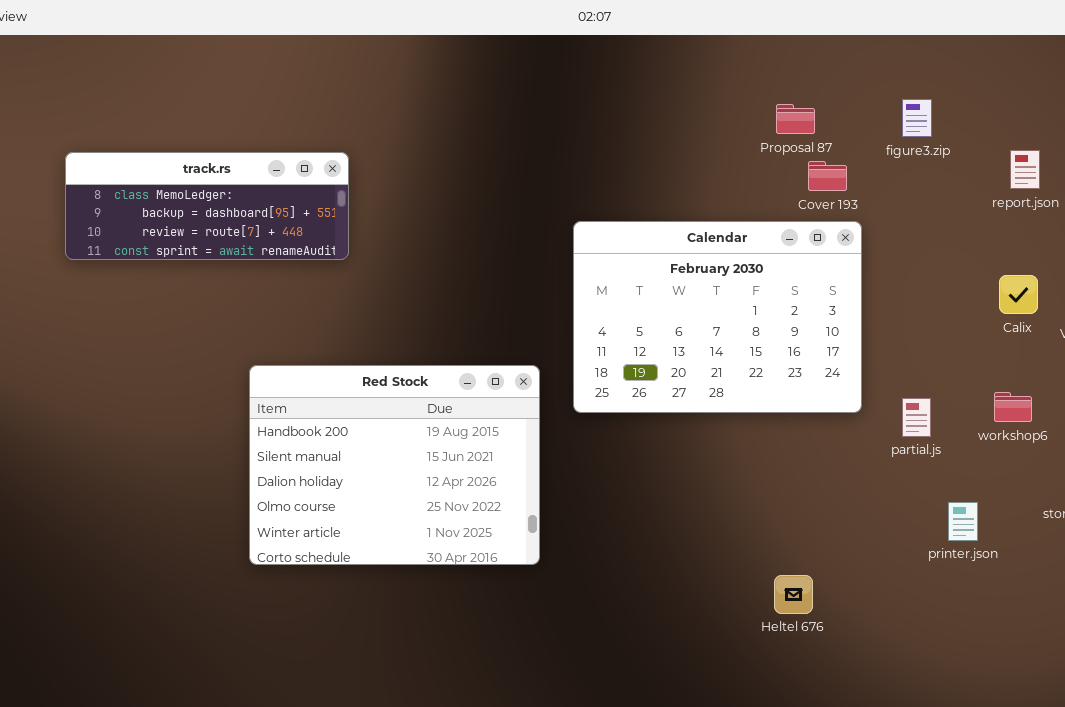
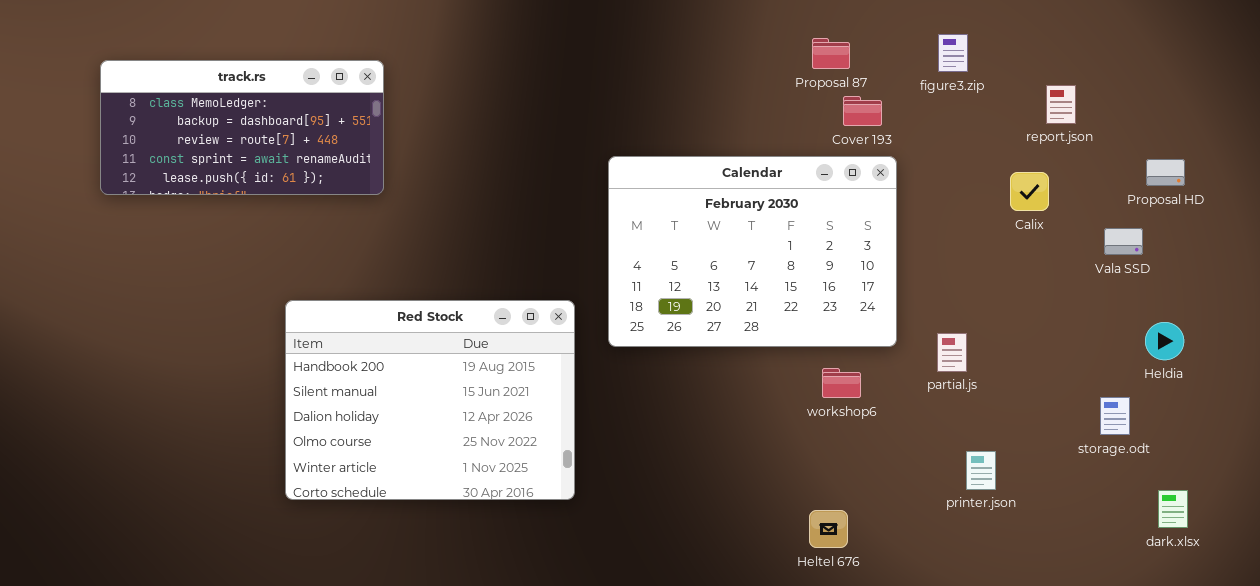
track.rs: [65,152,349,260] -> [100,60,384,195], resized
Calix: [999,275,1038,314] -> [1010,172,1049,211], moved
workshop6: [994,392,1032,422] -> [822,368,861,398], moved
printer.json: [948,502,978,541] -> [966,451,996,490], moved

